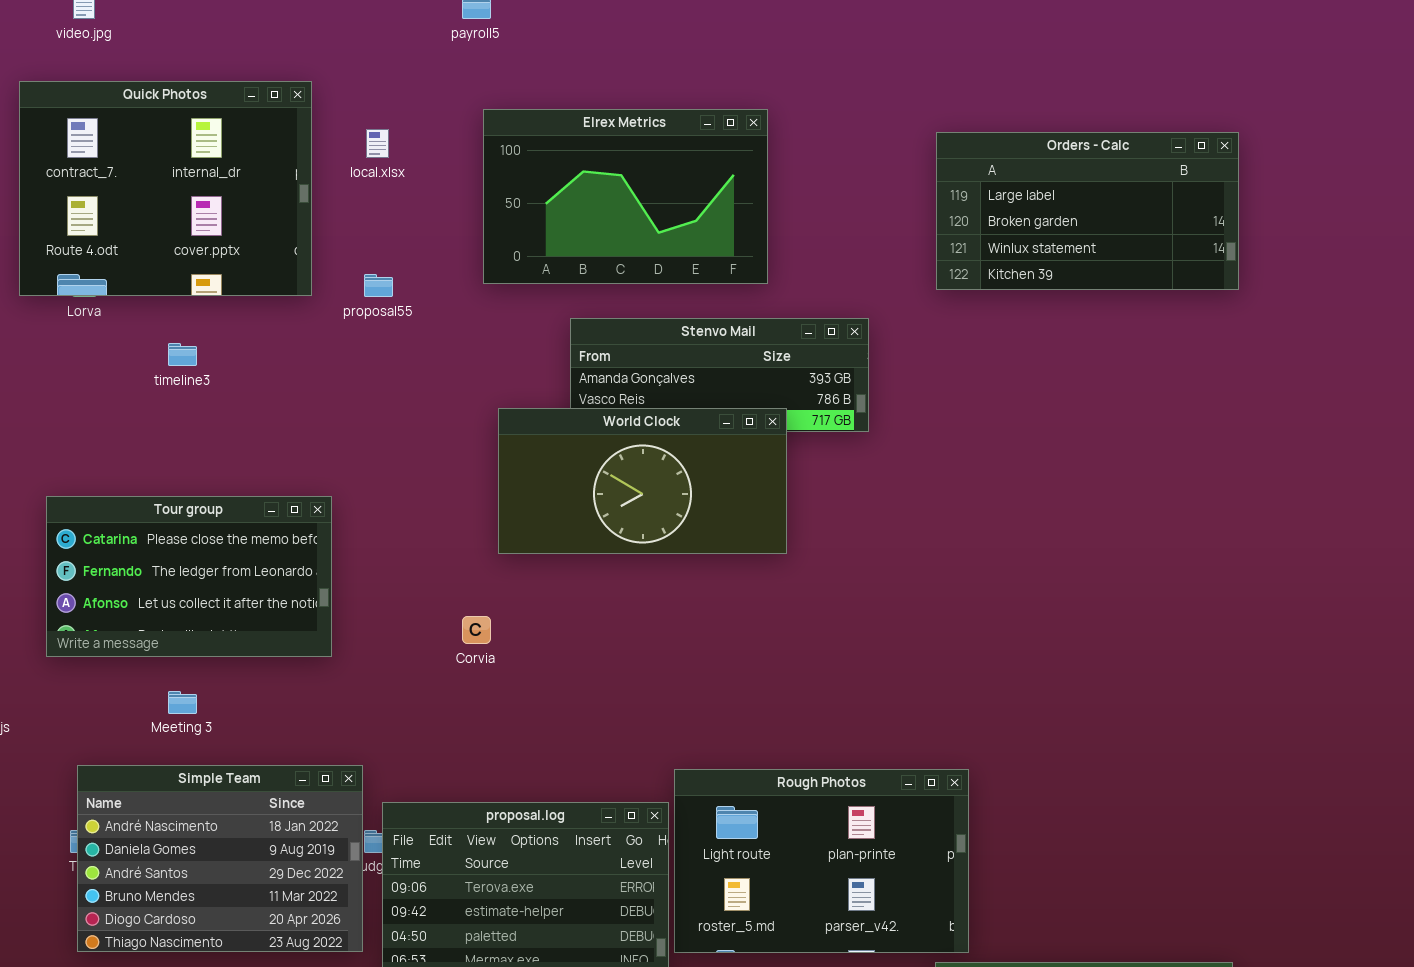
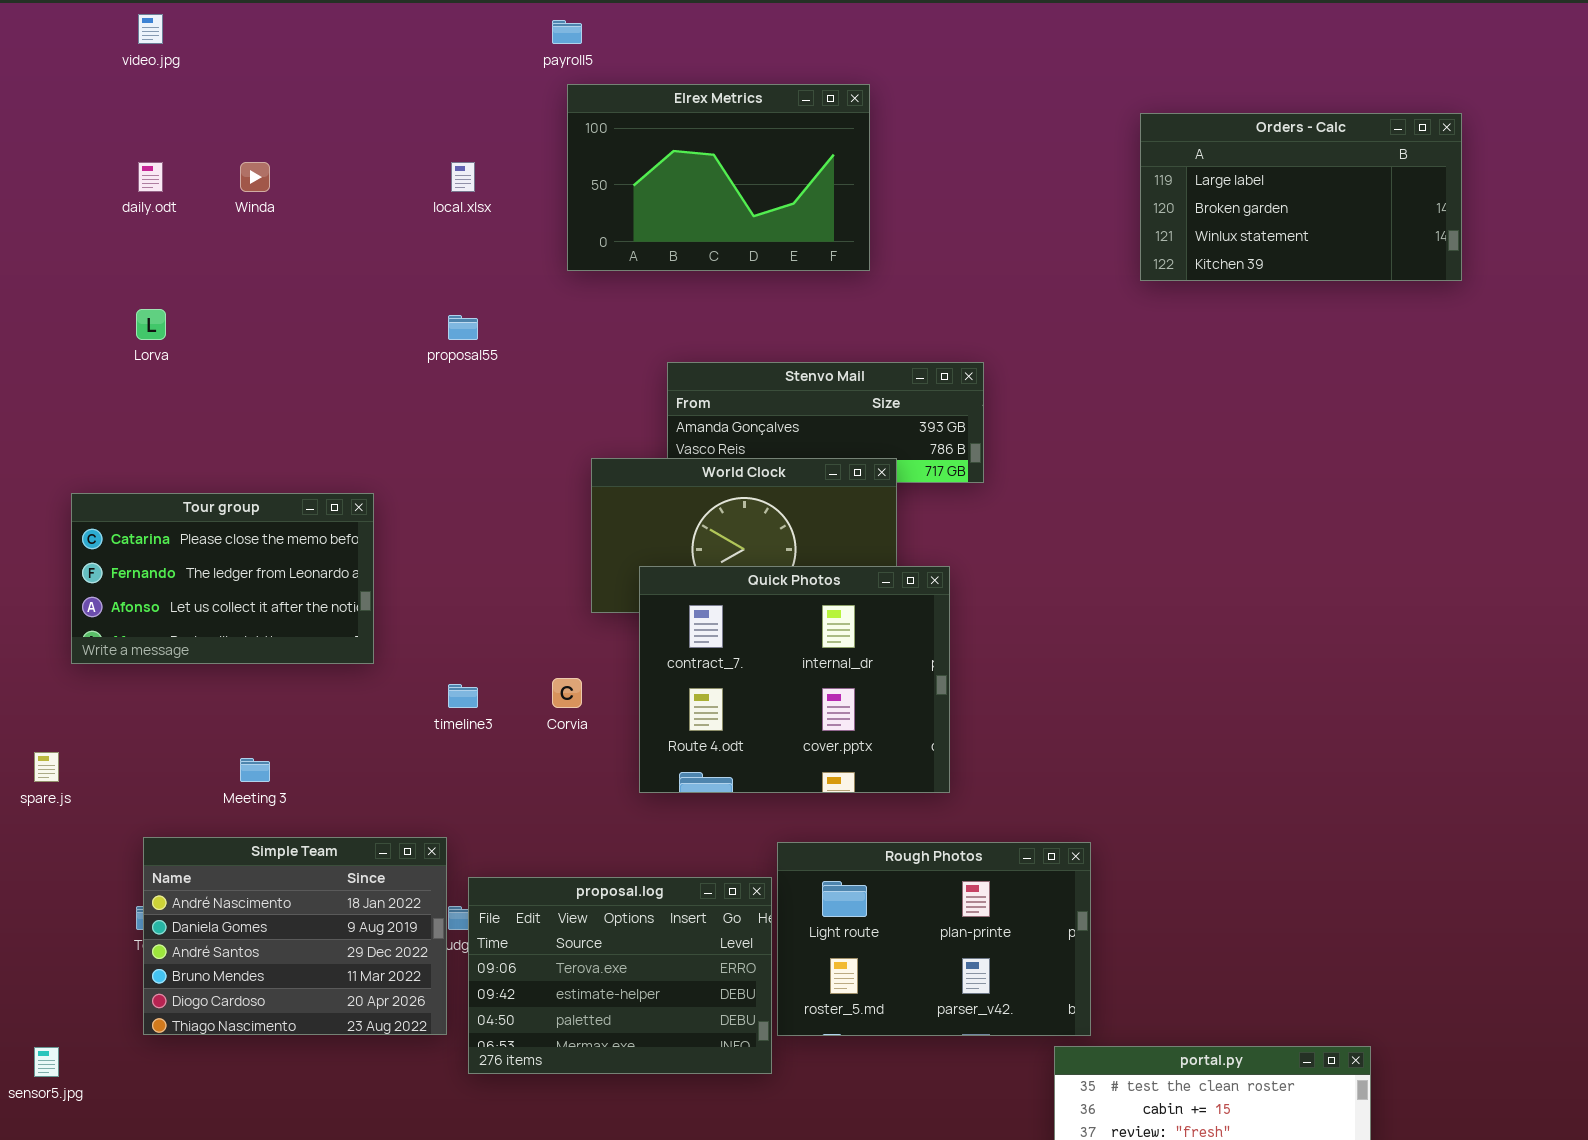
Quick Photos: [19,81,312,296] -> [639,566,950,793], moved
Elrex Metrics: [483,109,768,284] -> [567,84,870,271], moved
Orders - Calc: [936,132,1239,290] -> [1140,113,1462,281], moved
timeline3: [168,343,197,366] -> [448,684,478,708], moved
Tour group: [46,496,332,657] -> [71,493,374,664], moved

